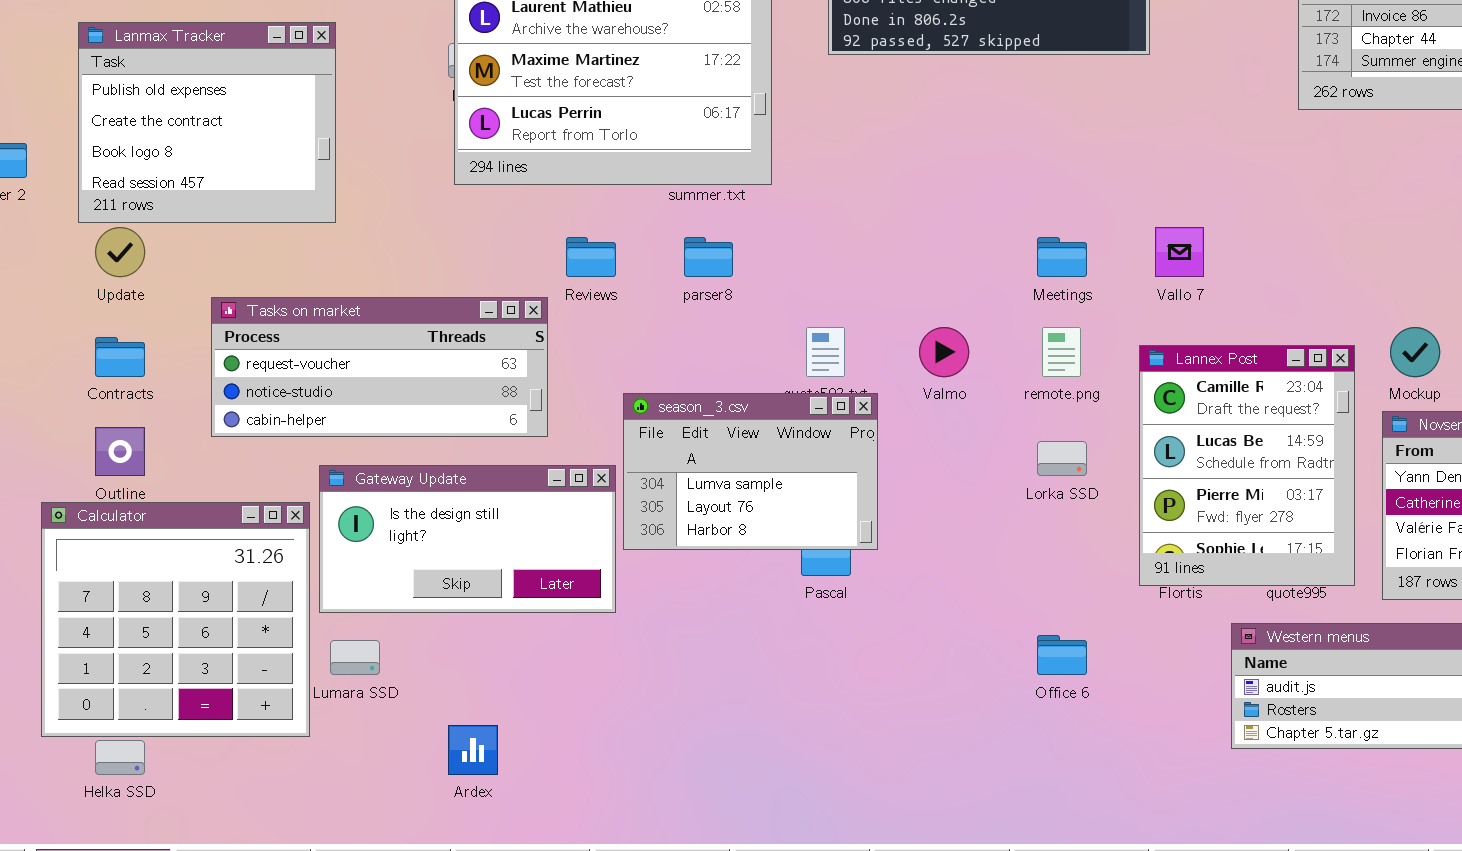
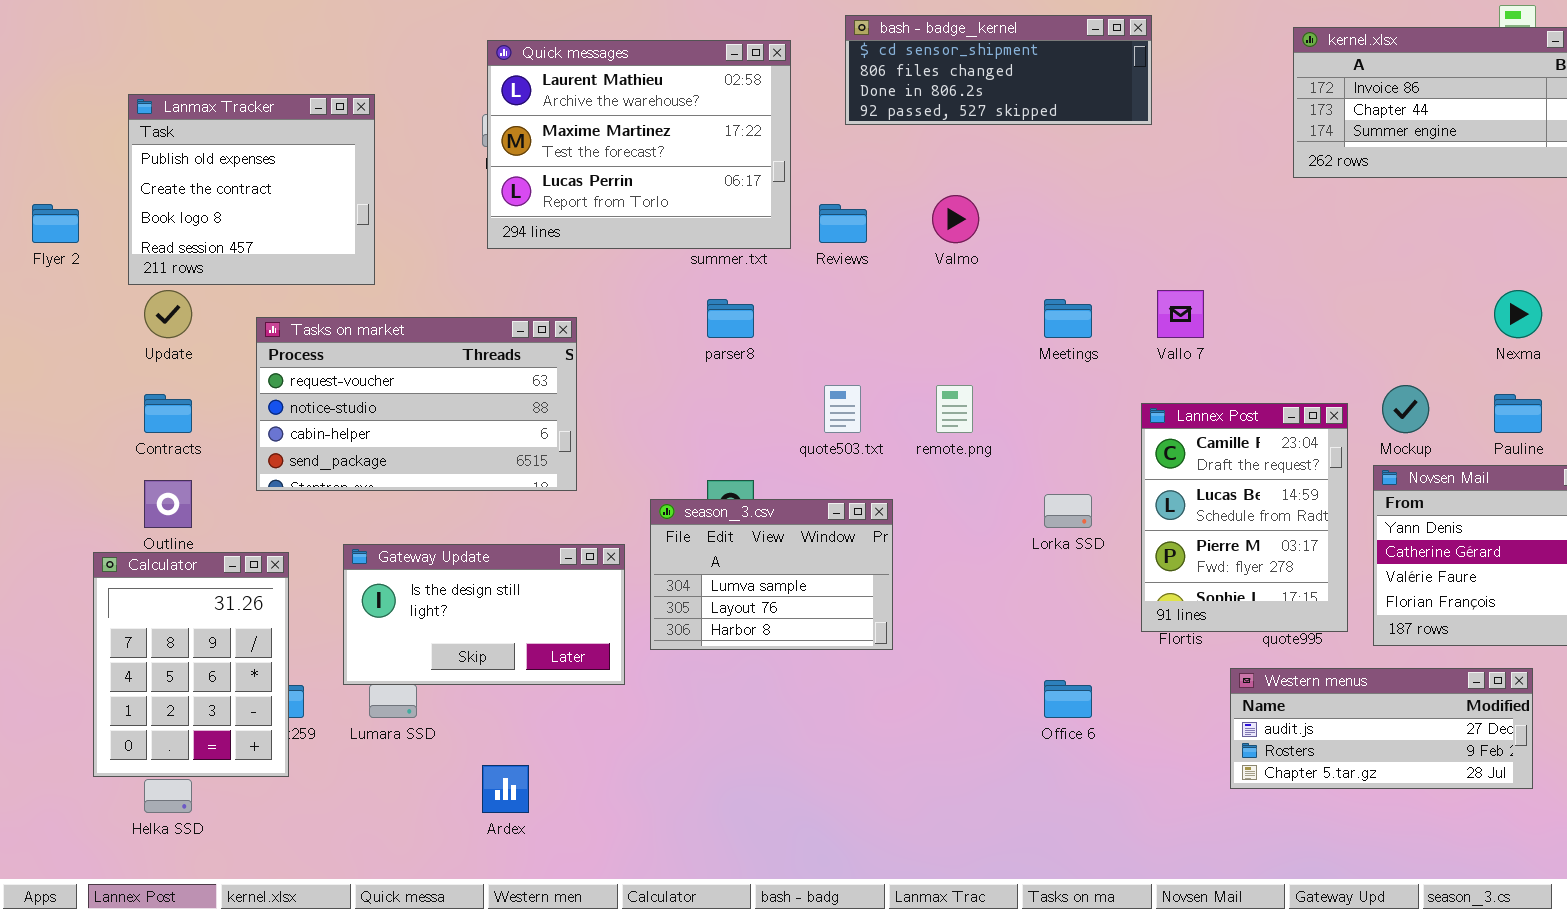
Reviews: [566,237,616,277] -> [819,204,867,243], moved
Tasks on market: [211,297,548,437] -> [256,317,577,491], resized
Valmo: [919,327,969,377] -> [932,195,979,243], moved
remote.png: [1042,327,1081,377] -> [936,385,973,433], moved
season_3.csv: [623,393,878,550] -> [650,499,893,650], moved
Gateway Update: [319,465,616,613] -> [343,544,625,685], moved
Calculator: [41,502,310,737] -> [93,552,289,777], resized

